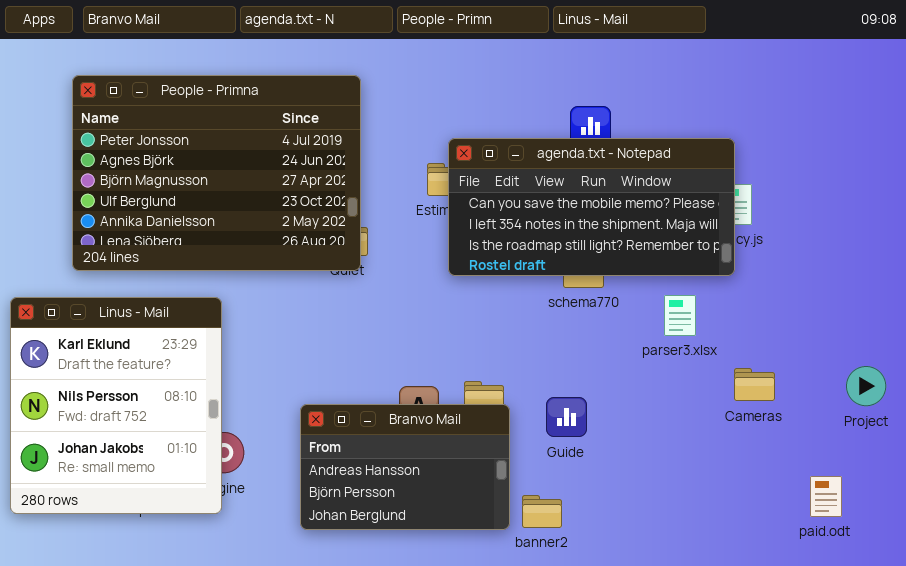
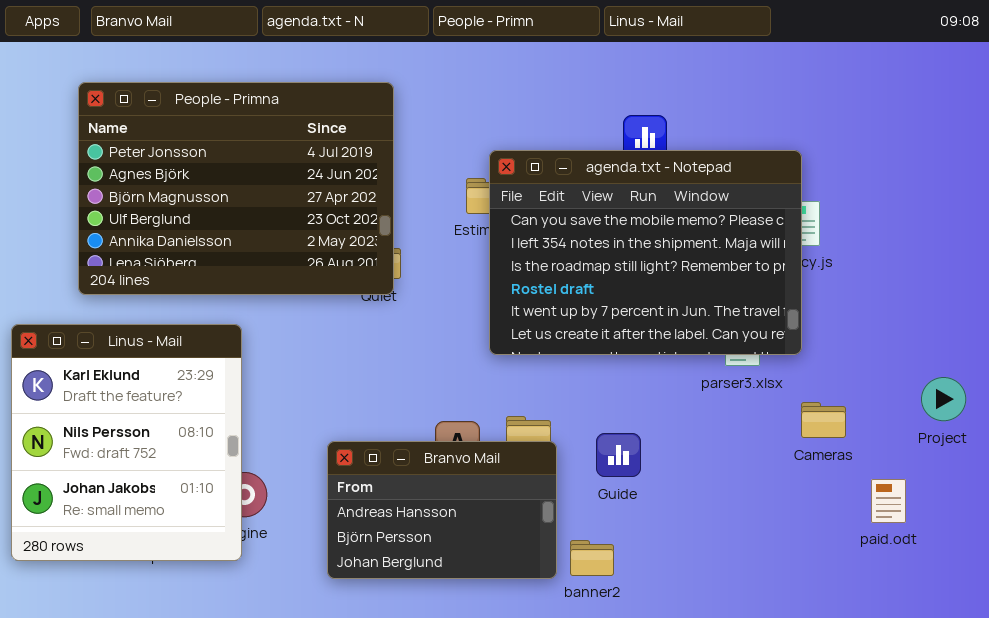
agenda.txt - Notepad: [448,138,735,276] -> [489,150,802,355], resized
Project: [846,366,886,406] -> [921,377,966,421], moved
paid.odt: [810,476,842,517] -> [871,479,906,523], moved

